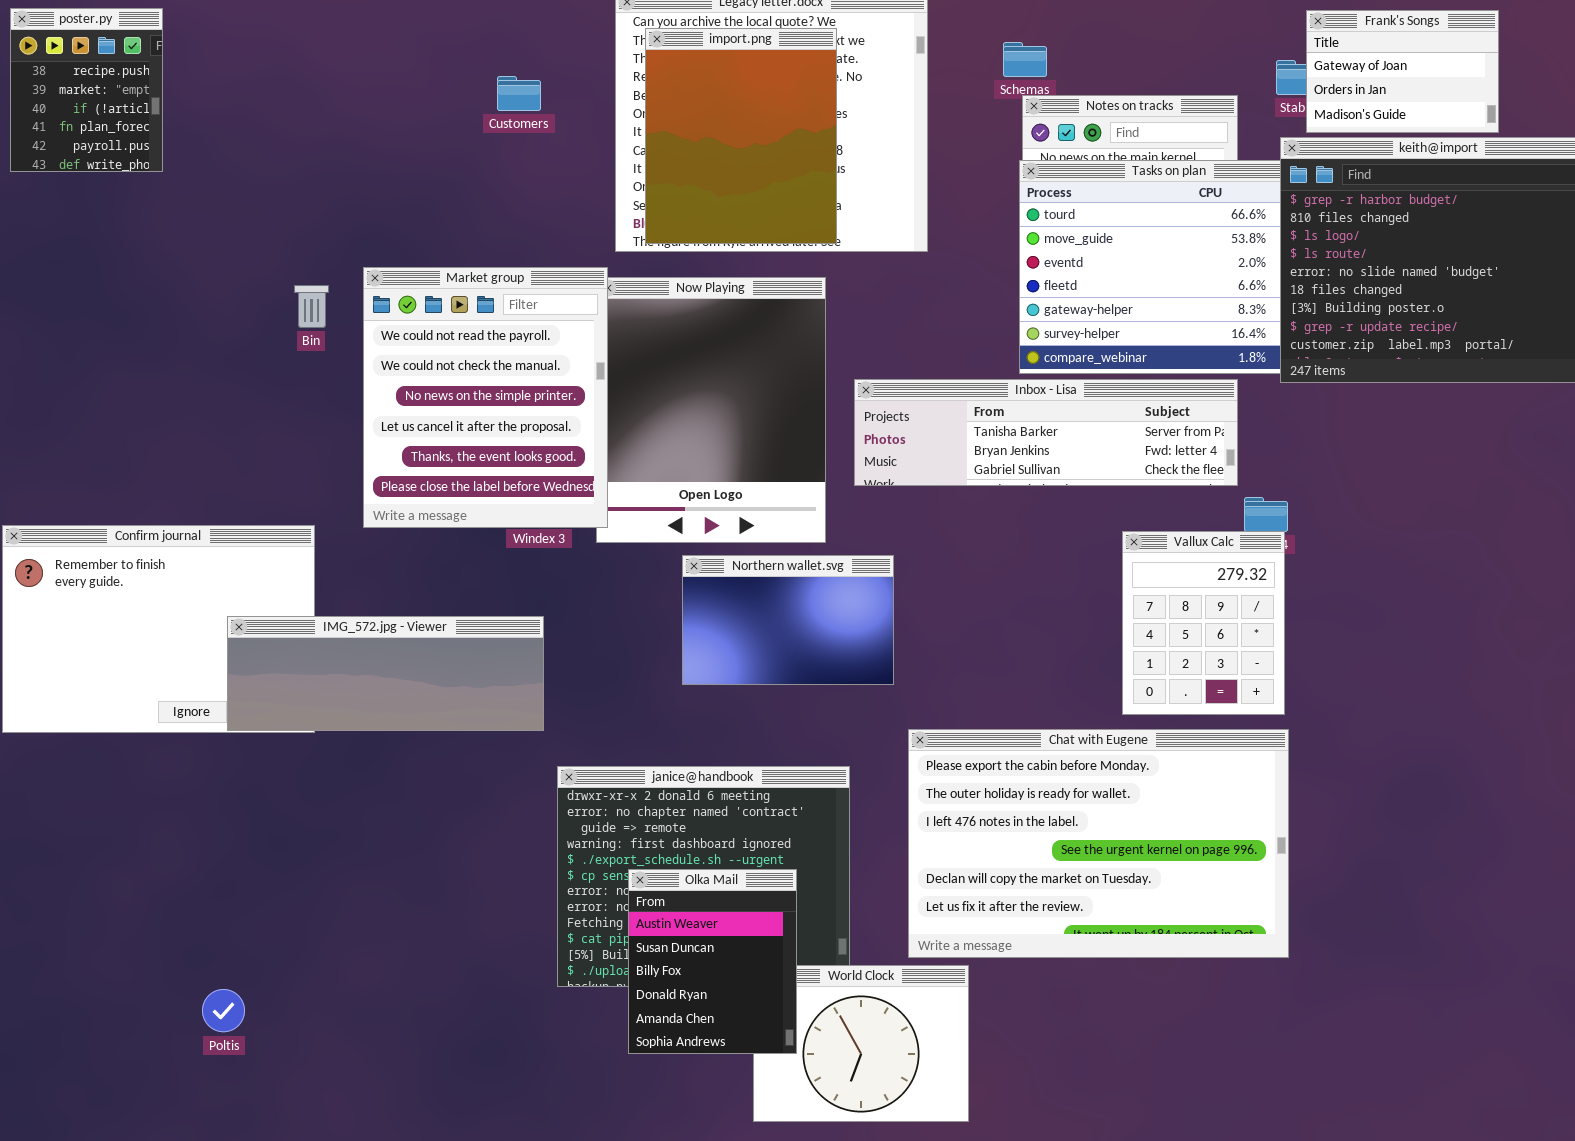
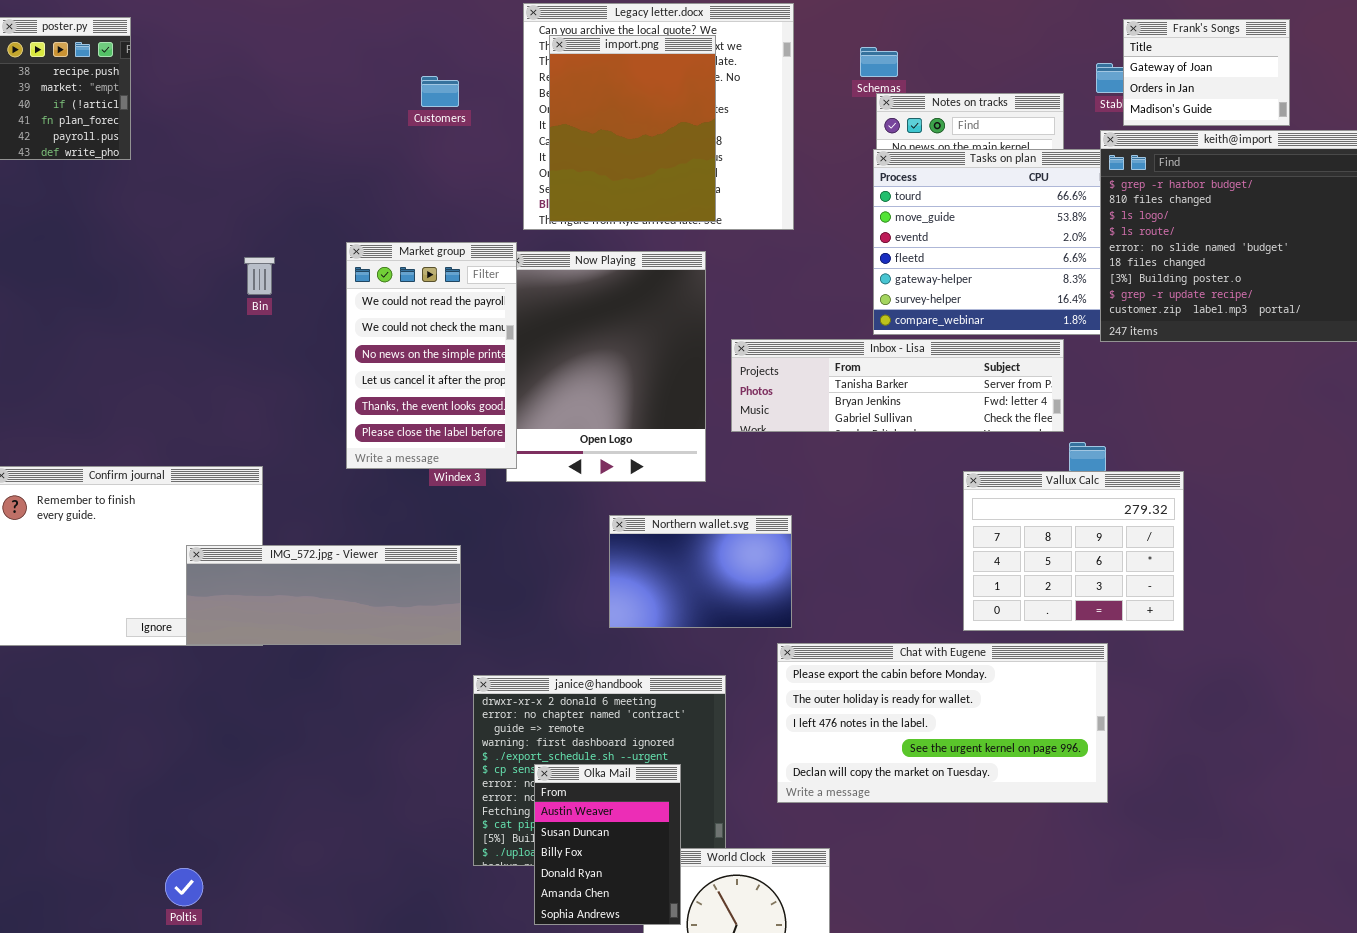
Market group: [363,267,608,528] -> [346,242,517,469], resized
Vallux Calc: [1122,531,1285,715] -> [963,471,1184,631], resized
Northern wallet.svg: [682,555,894,685] -> [609,515,792,628], moved
Chat with Eugene: [908,729,1289,958] -> [777,643,1108,803], resized

